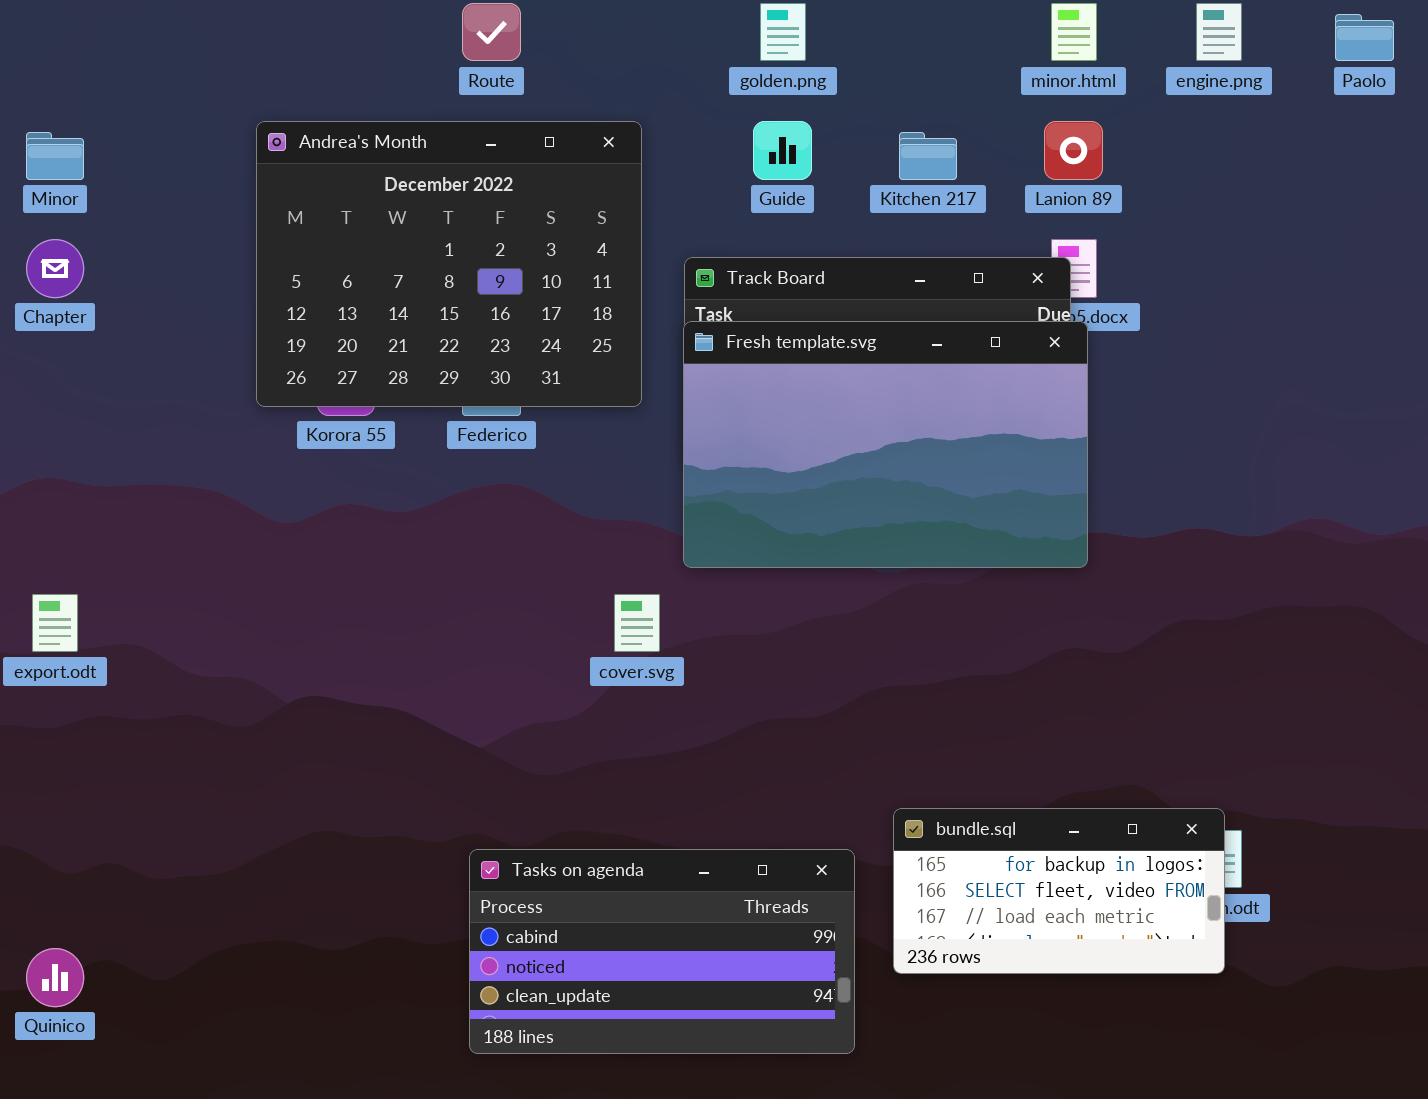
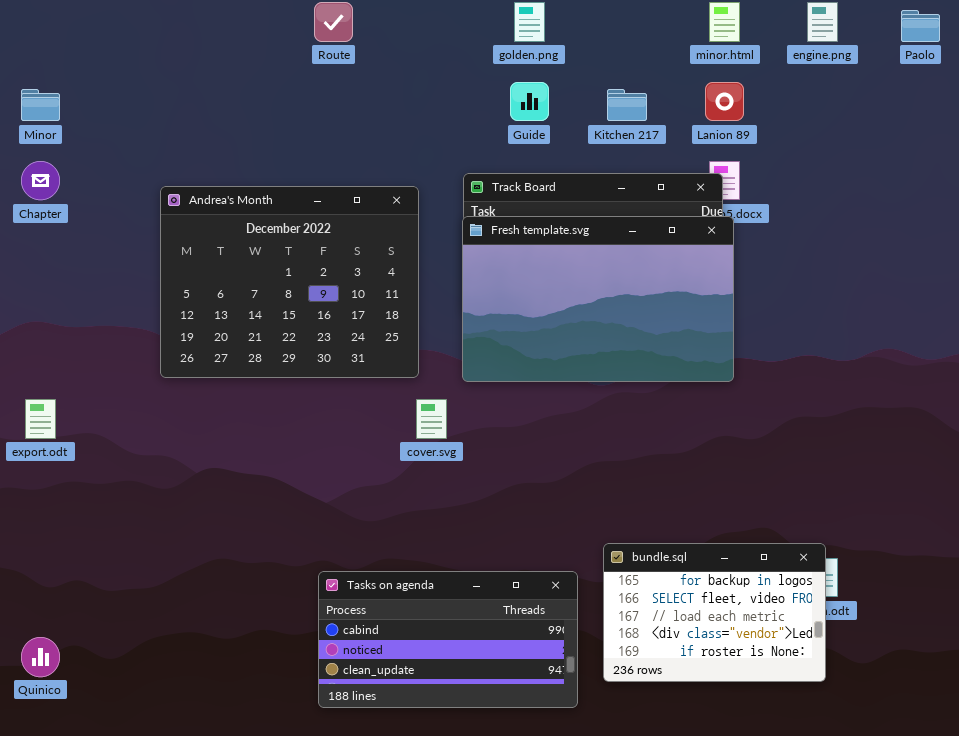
Andrea's Month: [256,121,642,407] -> [160,186,419,378], moved
bundle.sql: [893,808,1225,974] -> [603,543,826,682], resized

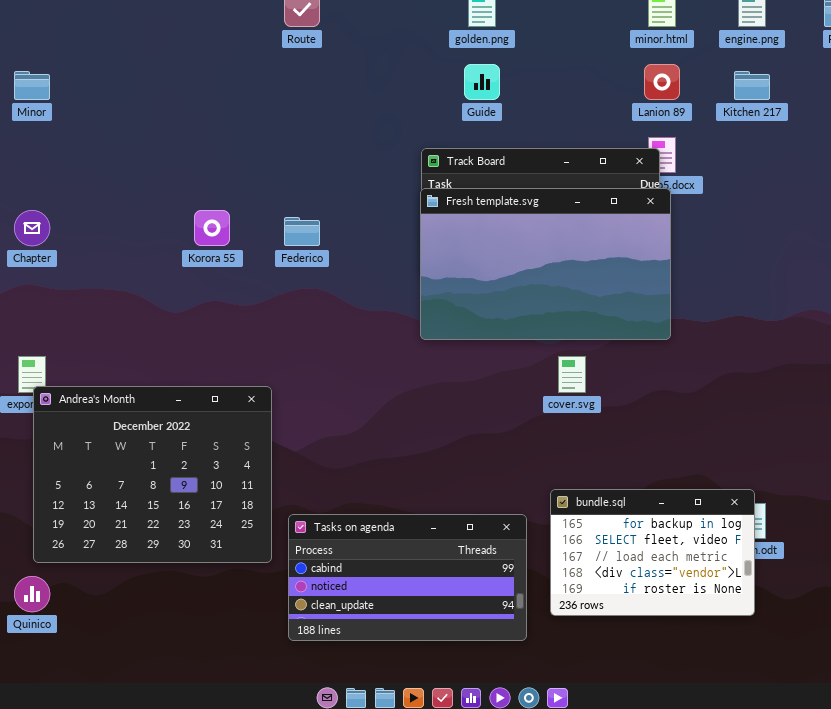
Kitchen 217: [607,89,647,121] -> [734,71,770,100], moved
Chapter: [21,161,60,200] -> [14,210,50,246], moved
Andrea's Month: [160,186,419,378] -> [33,386,272,563], moved
cover.svg: [416,399,447,439] -> [558,356,586,393], moved

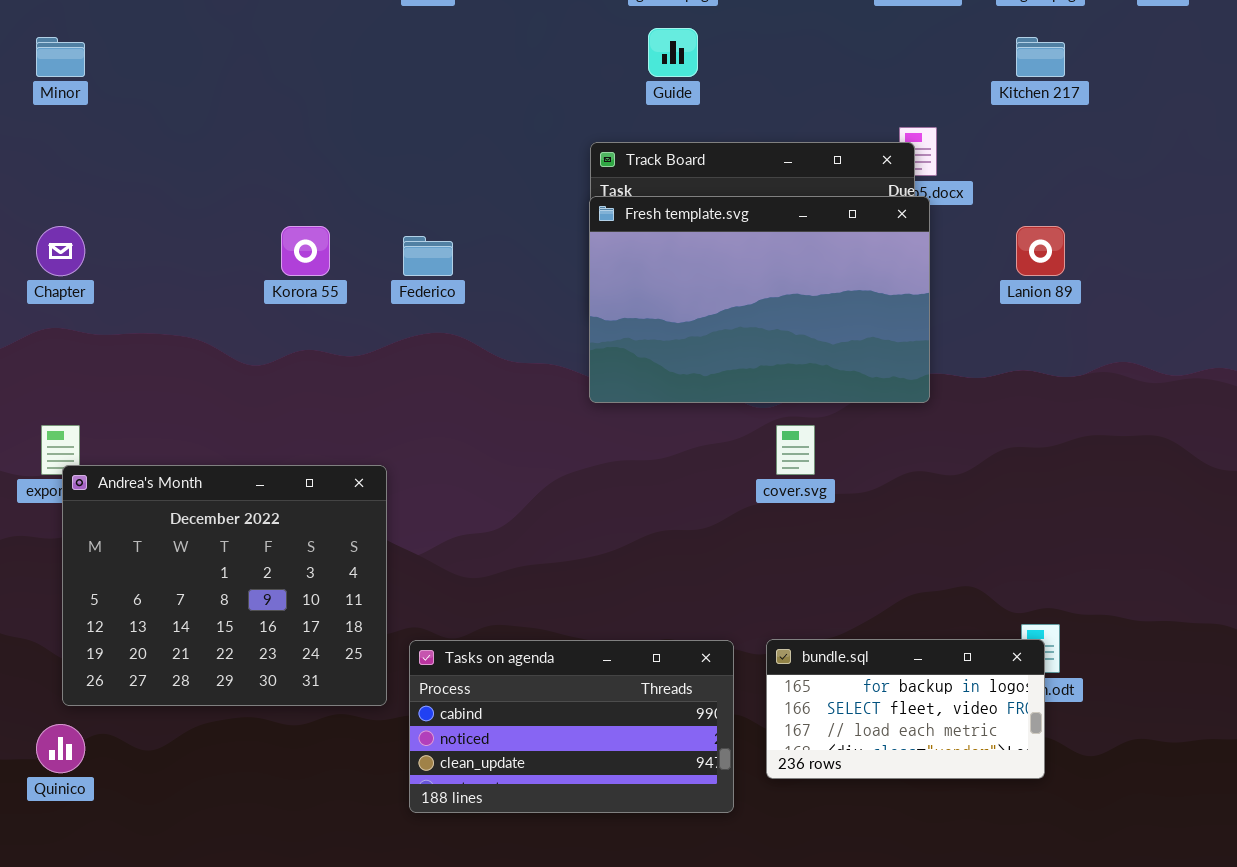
Lanion 89: [644,64,680,100] -> [1016,226,1065,276], moved
bundle.sql: [550,489,755,616] -> [766,639,1045,779], resized

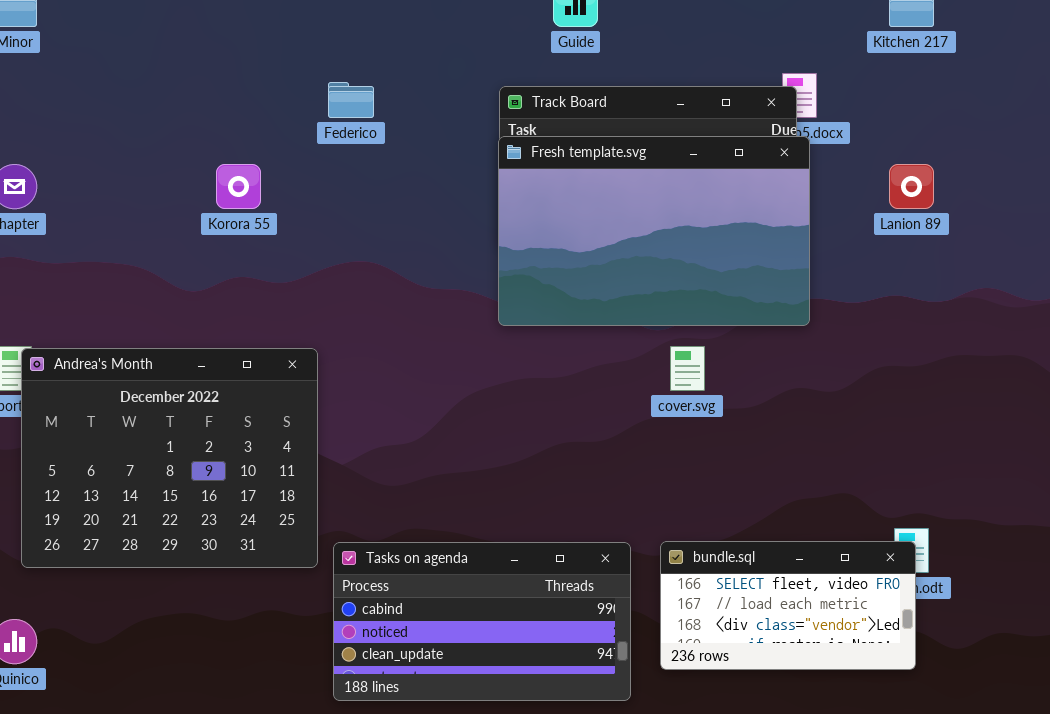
Federico: [403,236,453,276] -> [328,82,374,118], moved
Andrea's Month: [62,465,387,706] -> [21,348,318,568], moved
bundle.sql: [766,639,1045,779] -> [660,541,916,670], scrolled down 1 row

